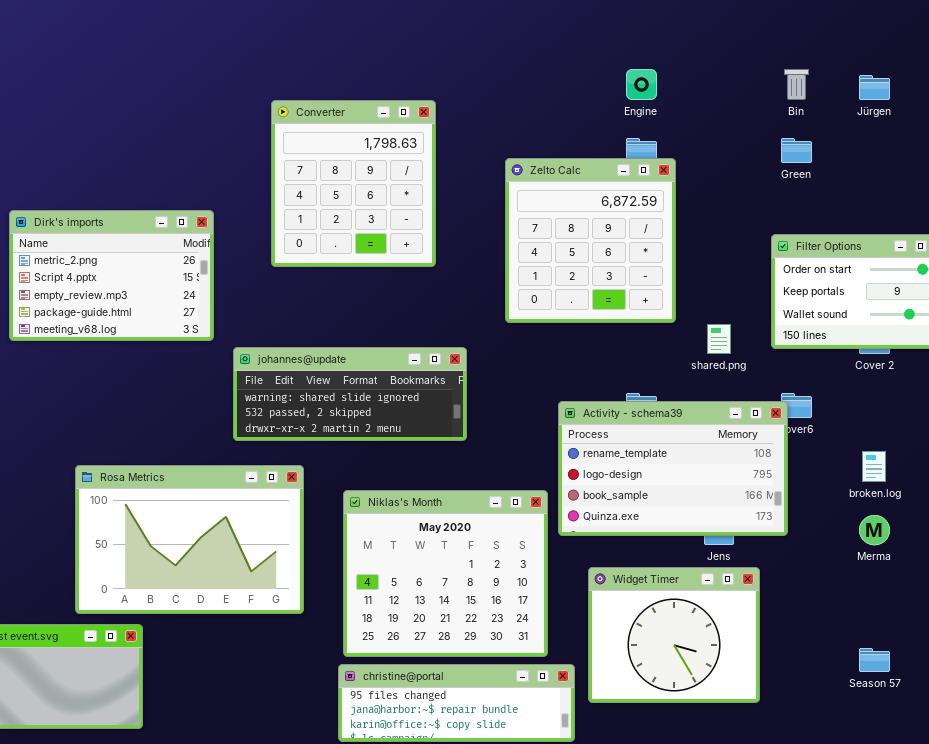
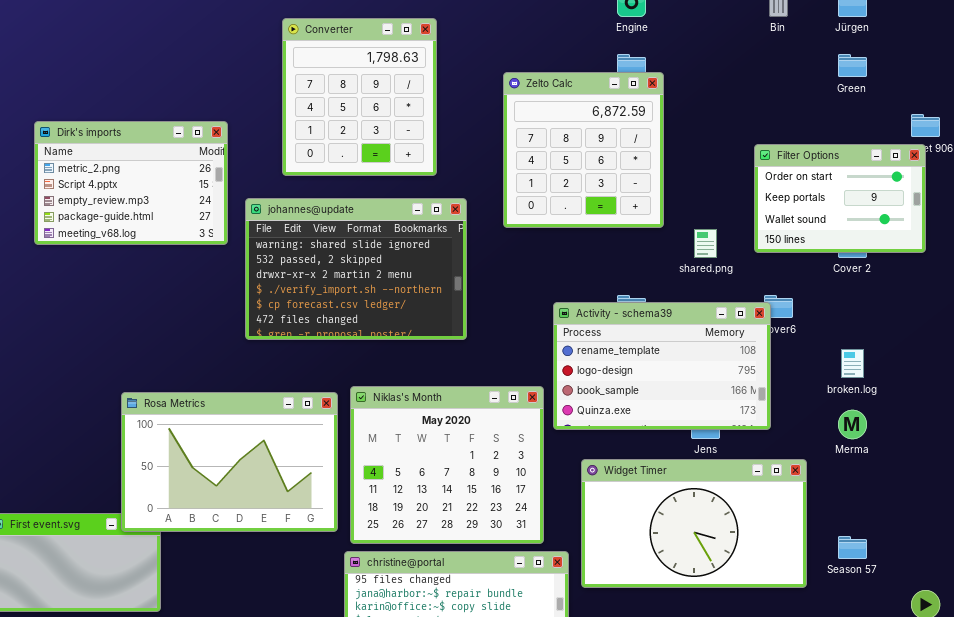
Green: [781,138,812,163] -> [838,54,867,77], moved
johannes@update: [233,347,467,441] -> [245,198,467,340], resized
Rosa Metrics: [75,465,304,614] -> [121,392,338,532], moved
Widget Timer: [588,567,760,703] -> [581,459,807,588], resized

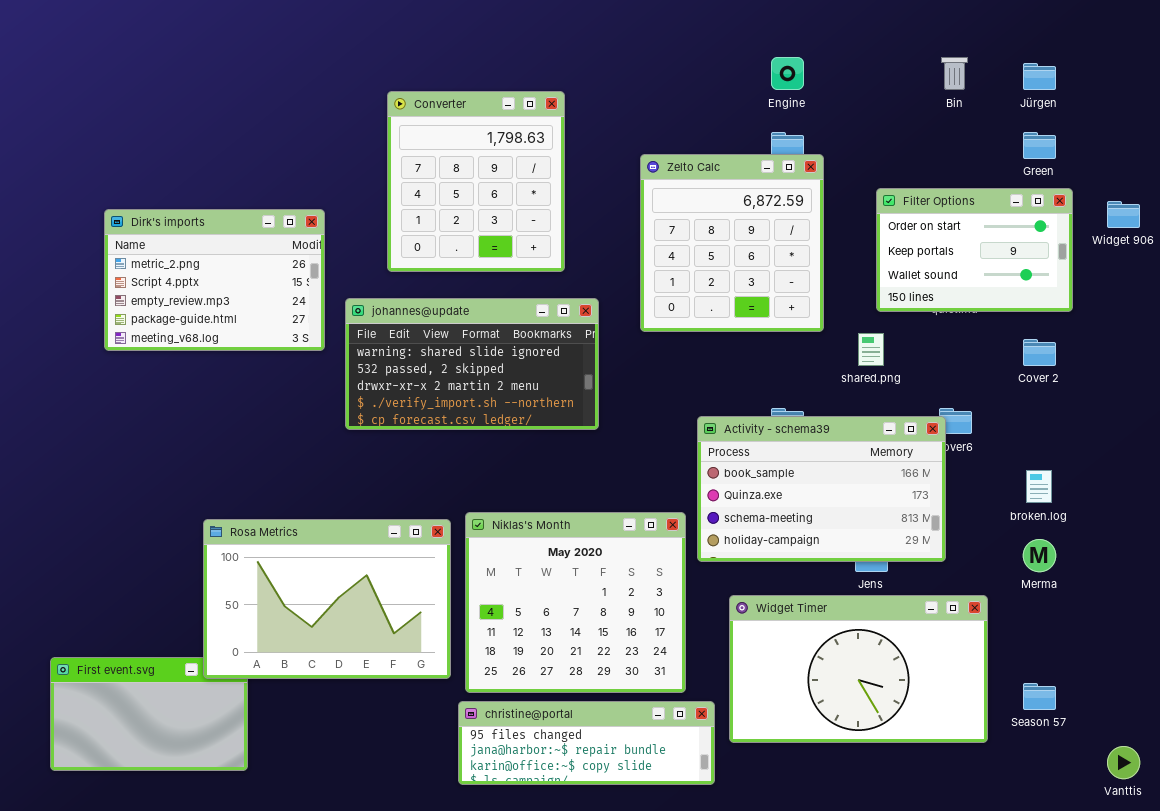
Filter Options: [754,144,926,253] -> [876,188,1073,312], moved
johannes@update: [245,198,467,340] -> [345,298,599,430], resized
Activity - schema39: [553,302,771,430] -> [697,416,946,562], scrolled down 2 rows

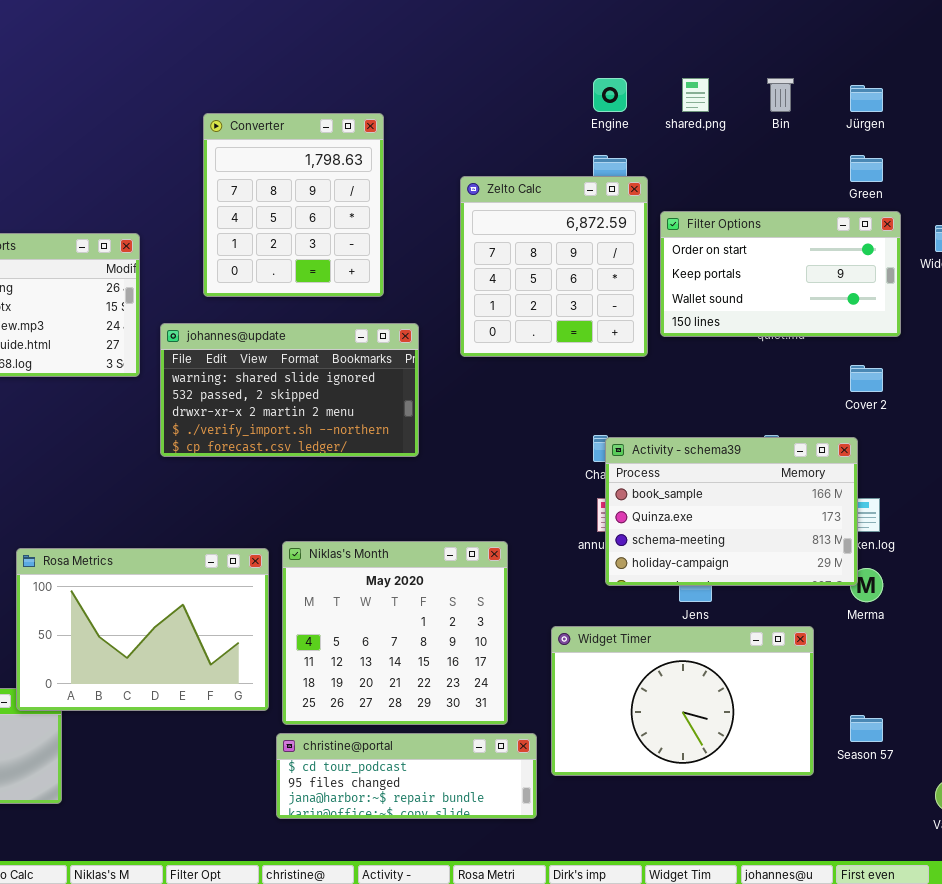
Filter Options: [876,188,1073,312] -> [660,211,901,337], resized
shared.png: [858,333,884,366] -> [682,78,709,112], moved
Activity - schema39: [697,416,946,562] -> [605,437,858,586], moved
christine@portal: [458,701,715,785] -> [276,733,537,819], scrolled up 1 row

